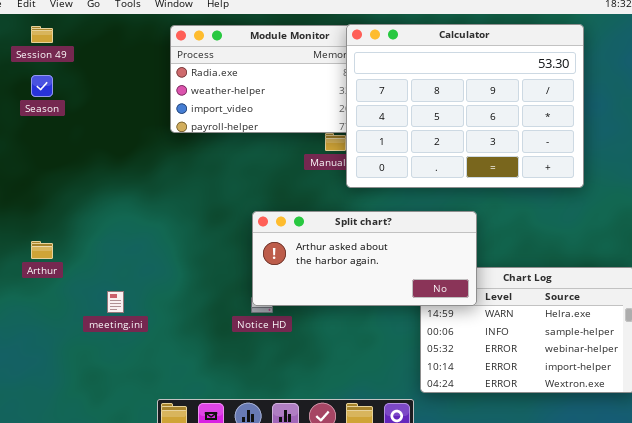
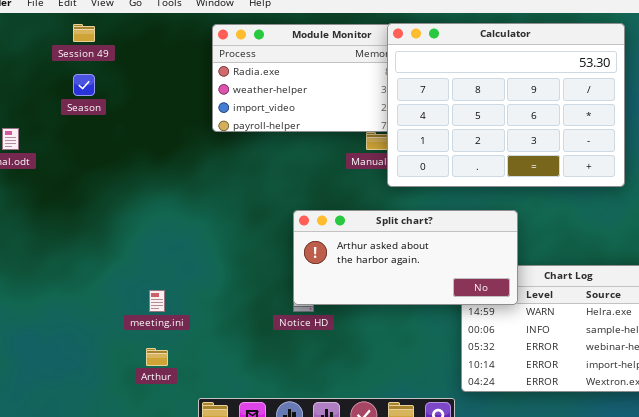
Arthur: [31,241,53,259] -> [146,348,168,366], moved

